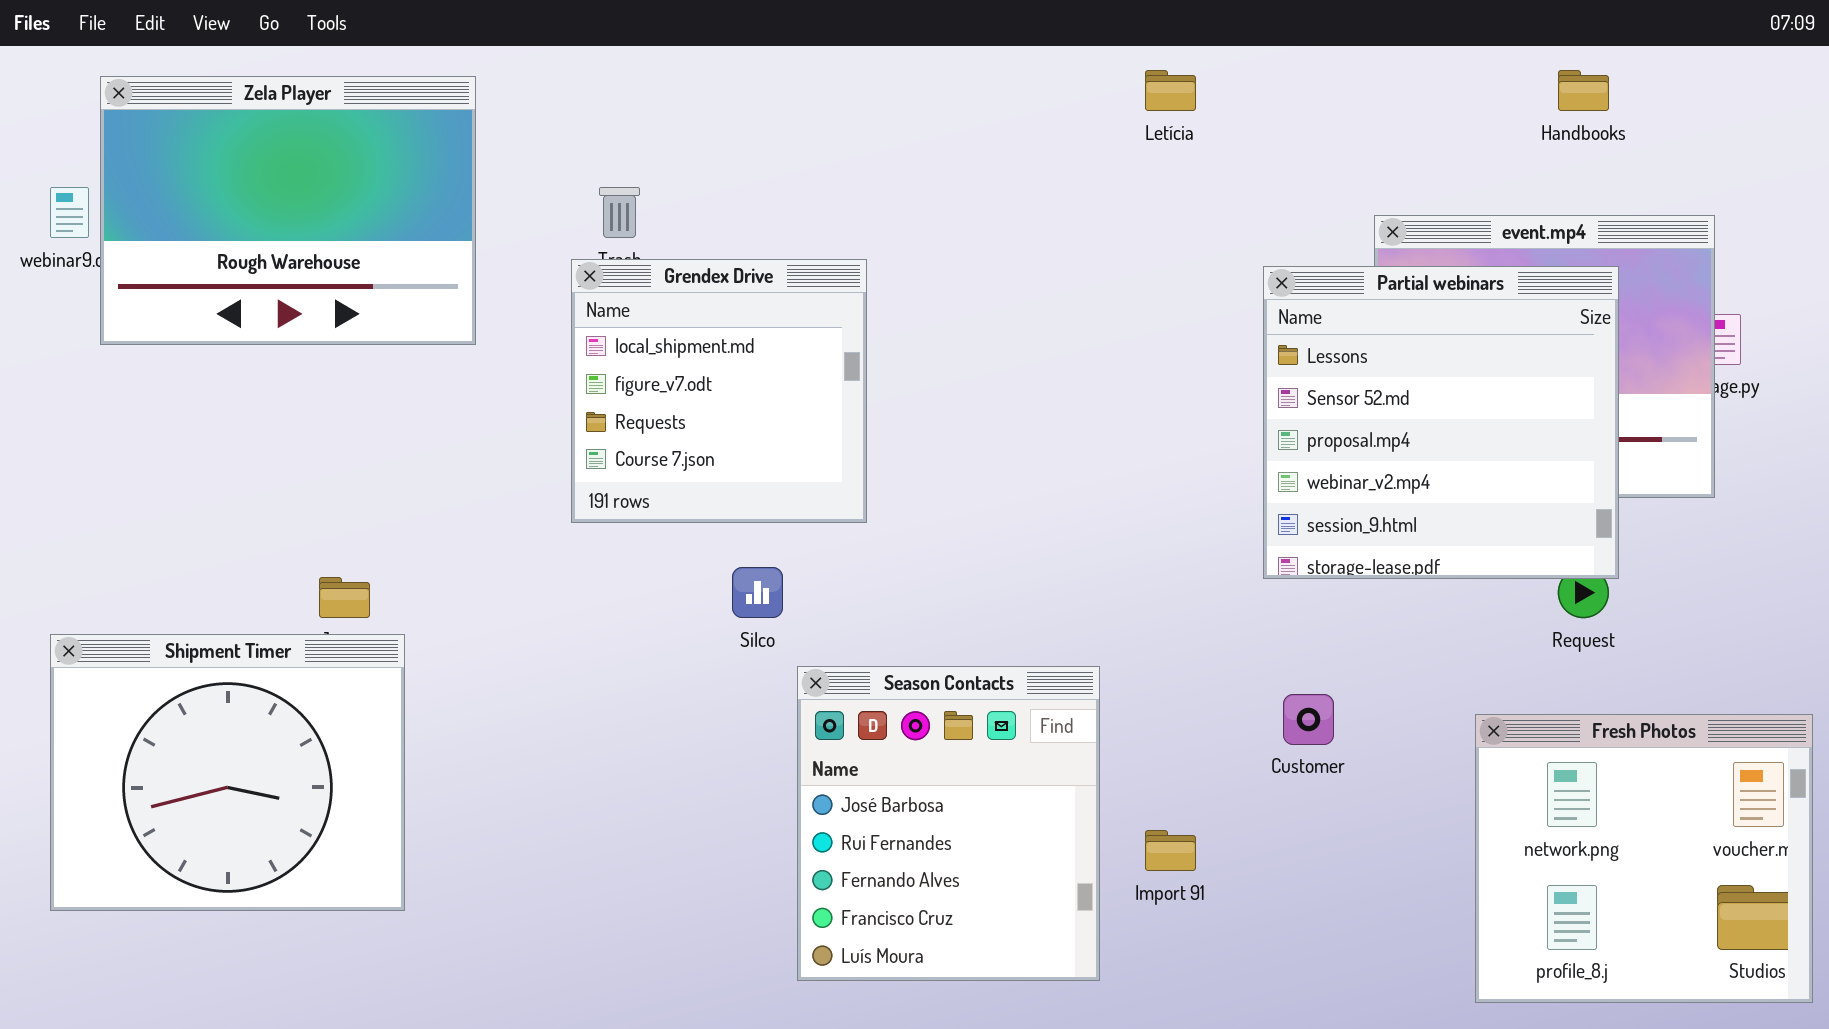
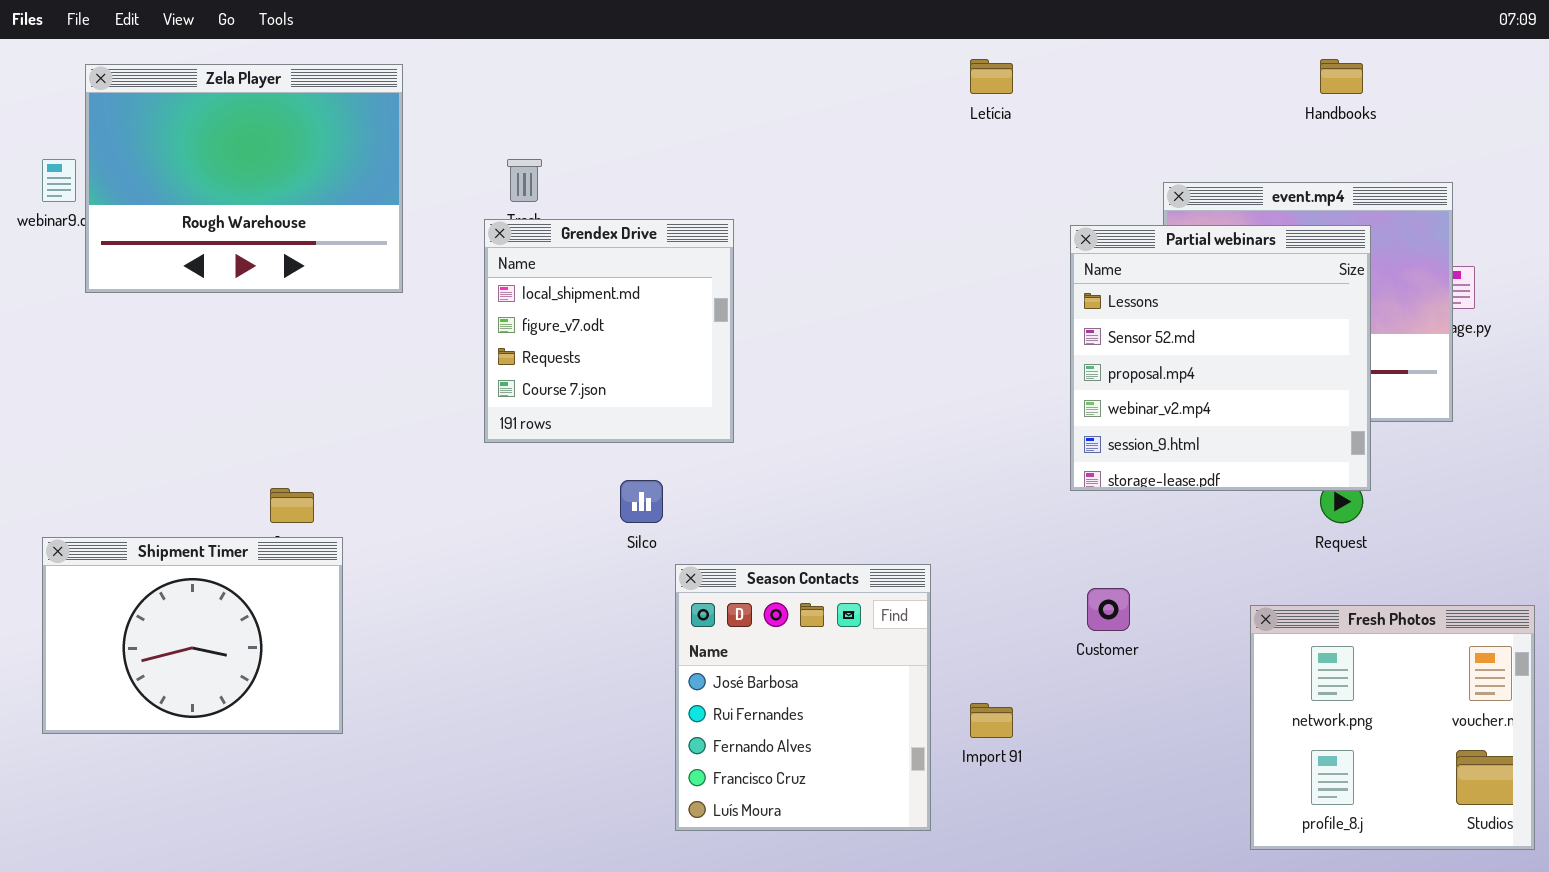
Shipment Timer: [50,634,405,911] -> [42,537,343,734], resized

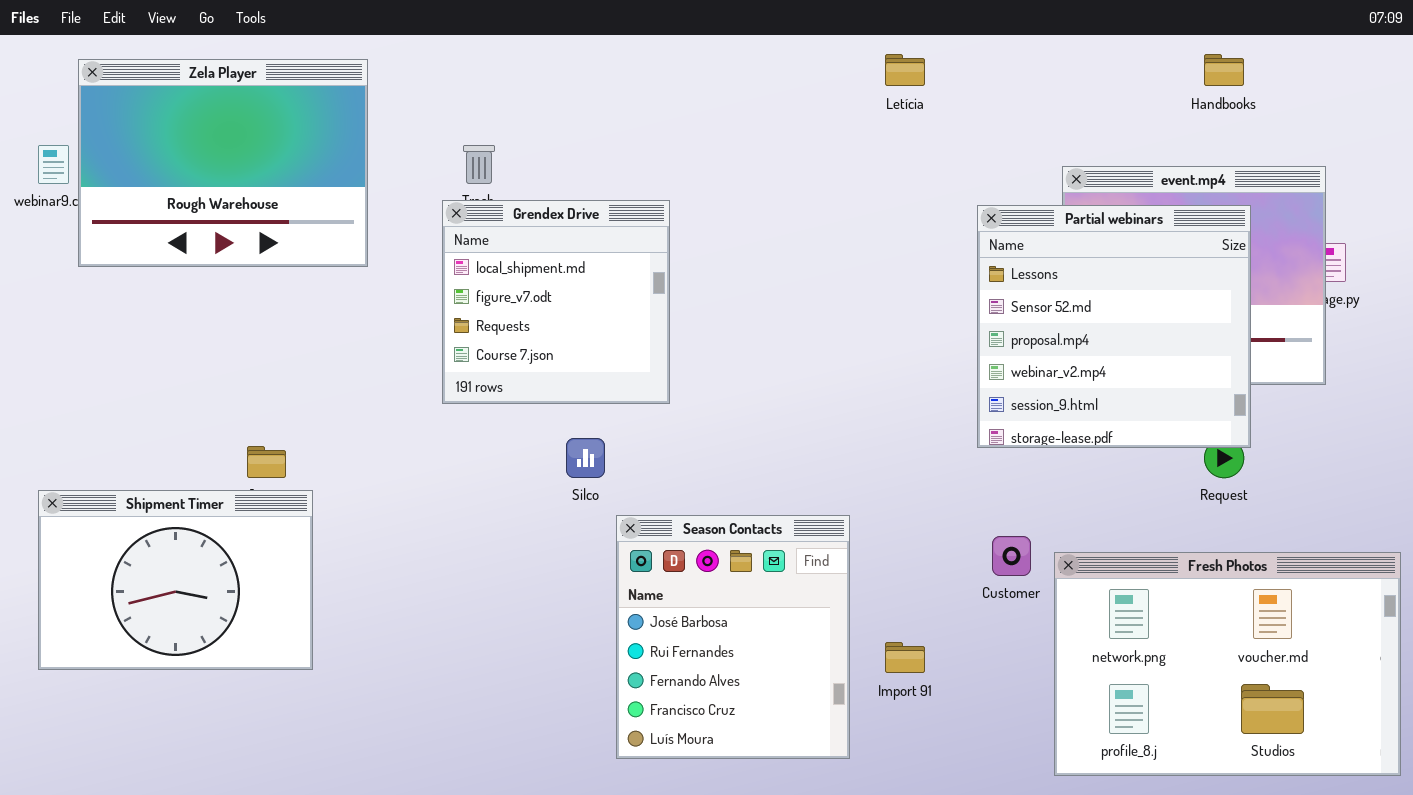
Fresh Photos: [1250,605,1535,850] -> [1054,552,1401,776], resized

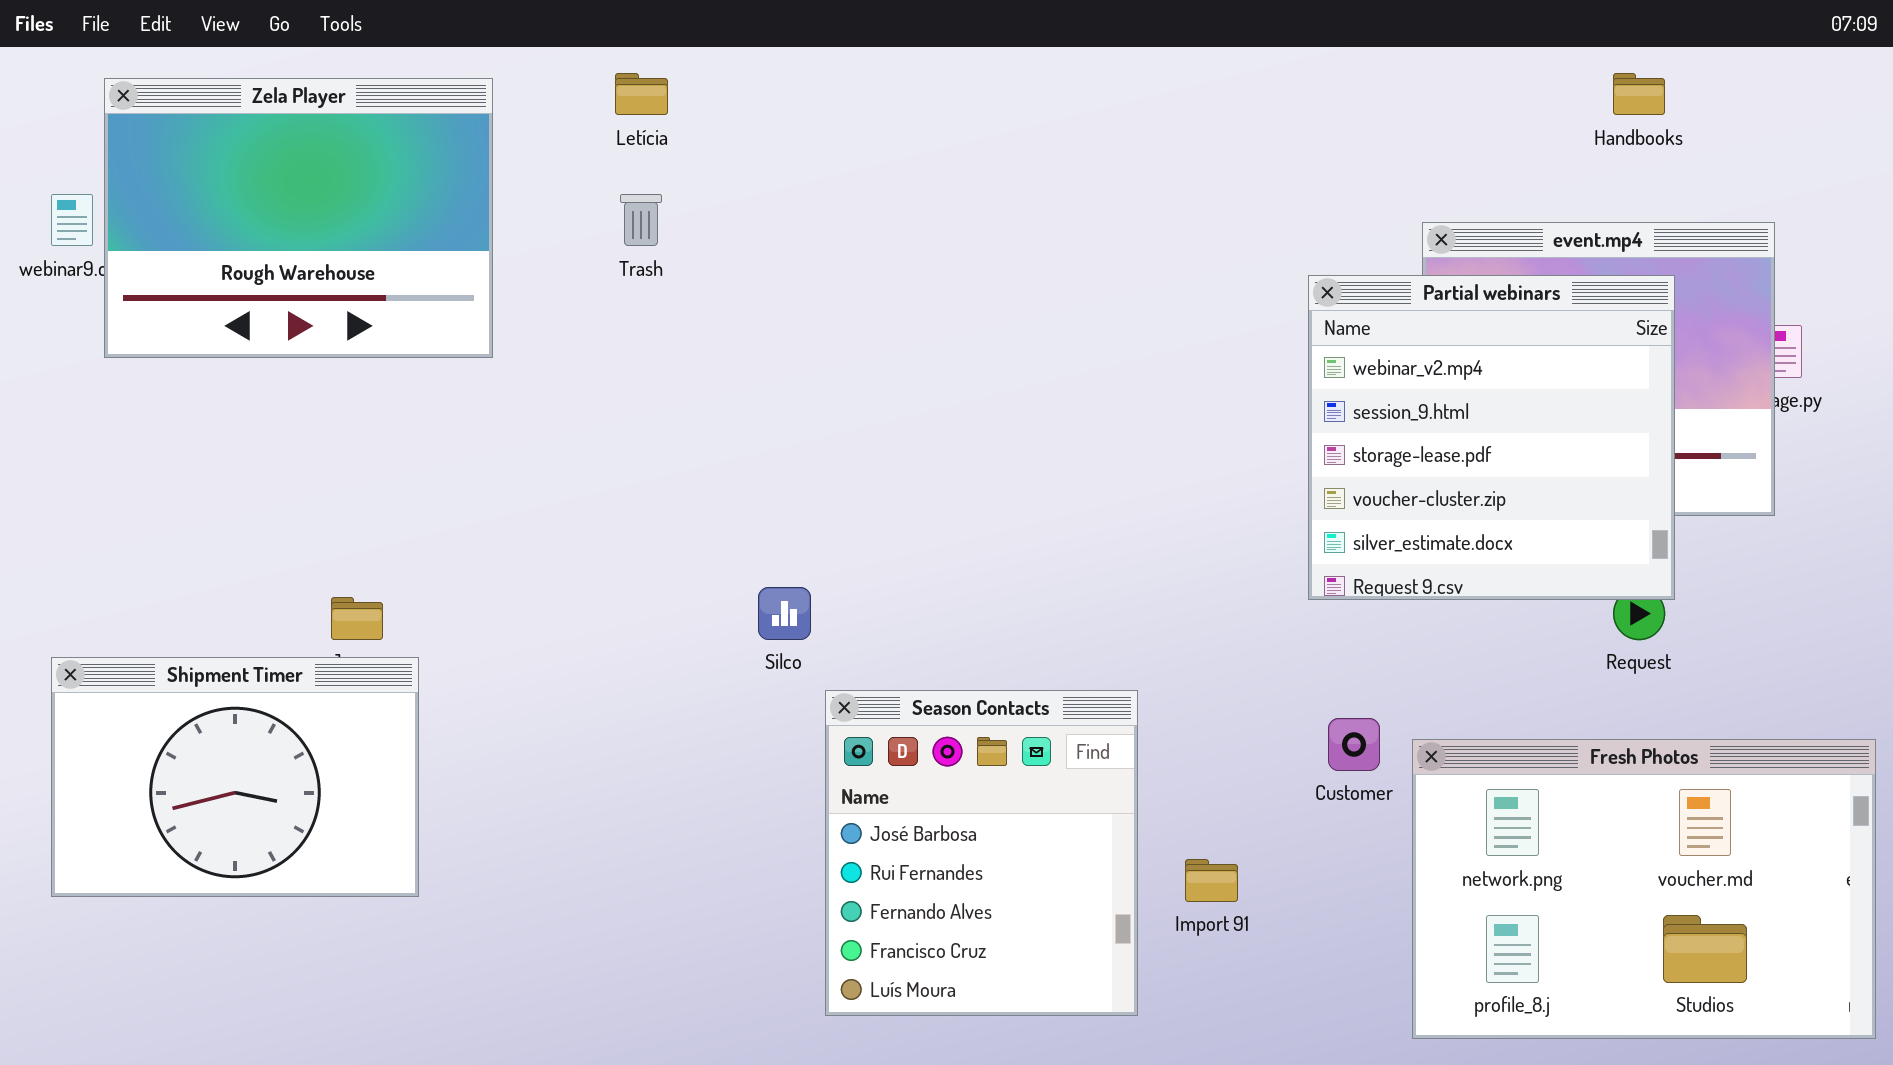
Letícia: [885,54,925,86] -> [615,73,668,115], moved
Grendex Drive: [442,200,670,404] -> none, closed
Partial webinars: [977,205,1251,448] -> [1308,275,1675,600], scrolled down 3 rows

